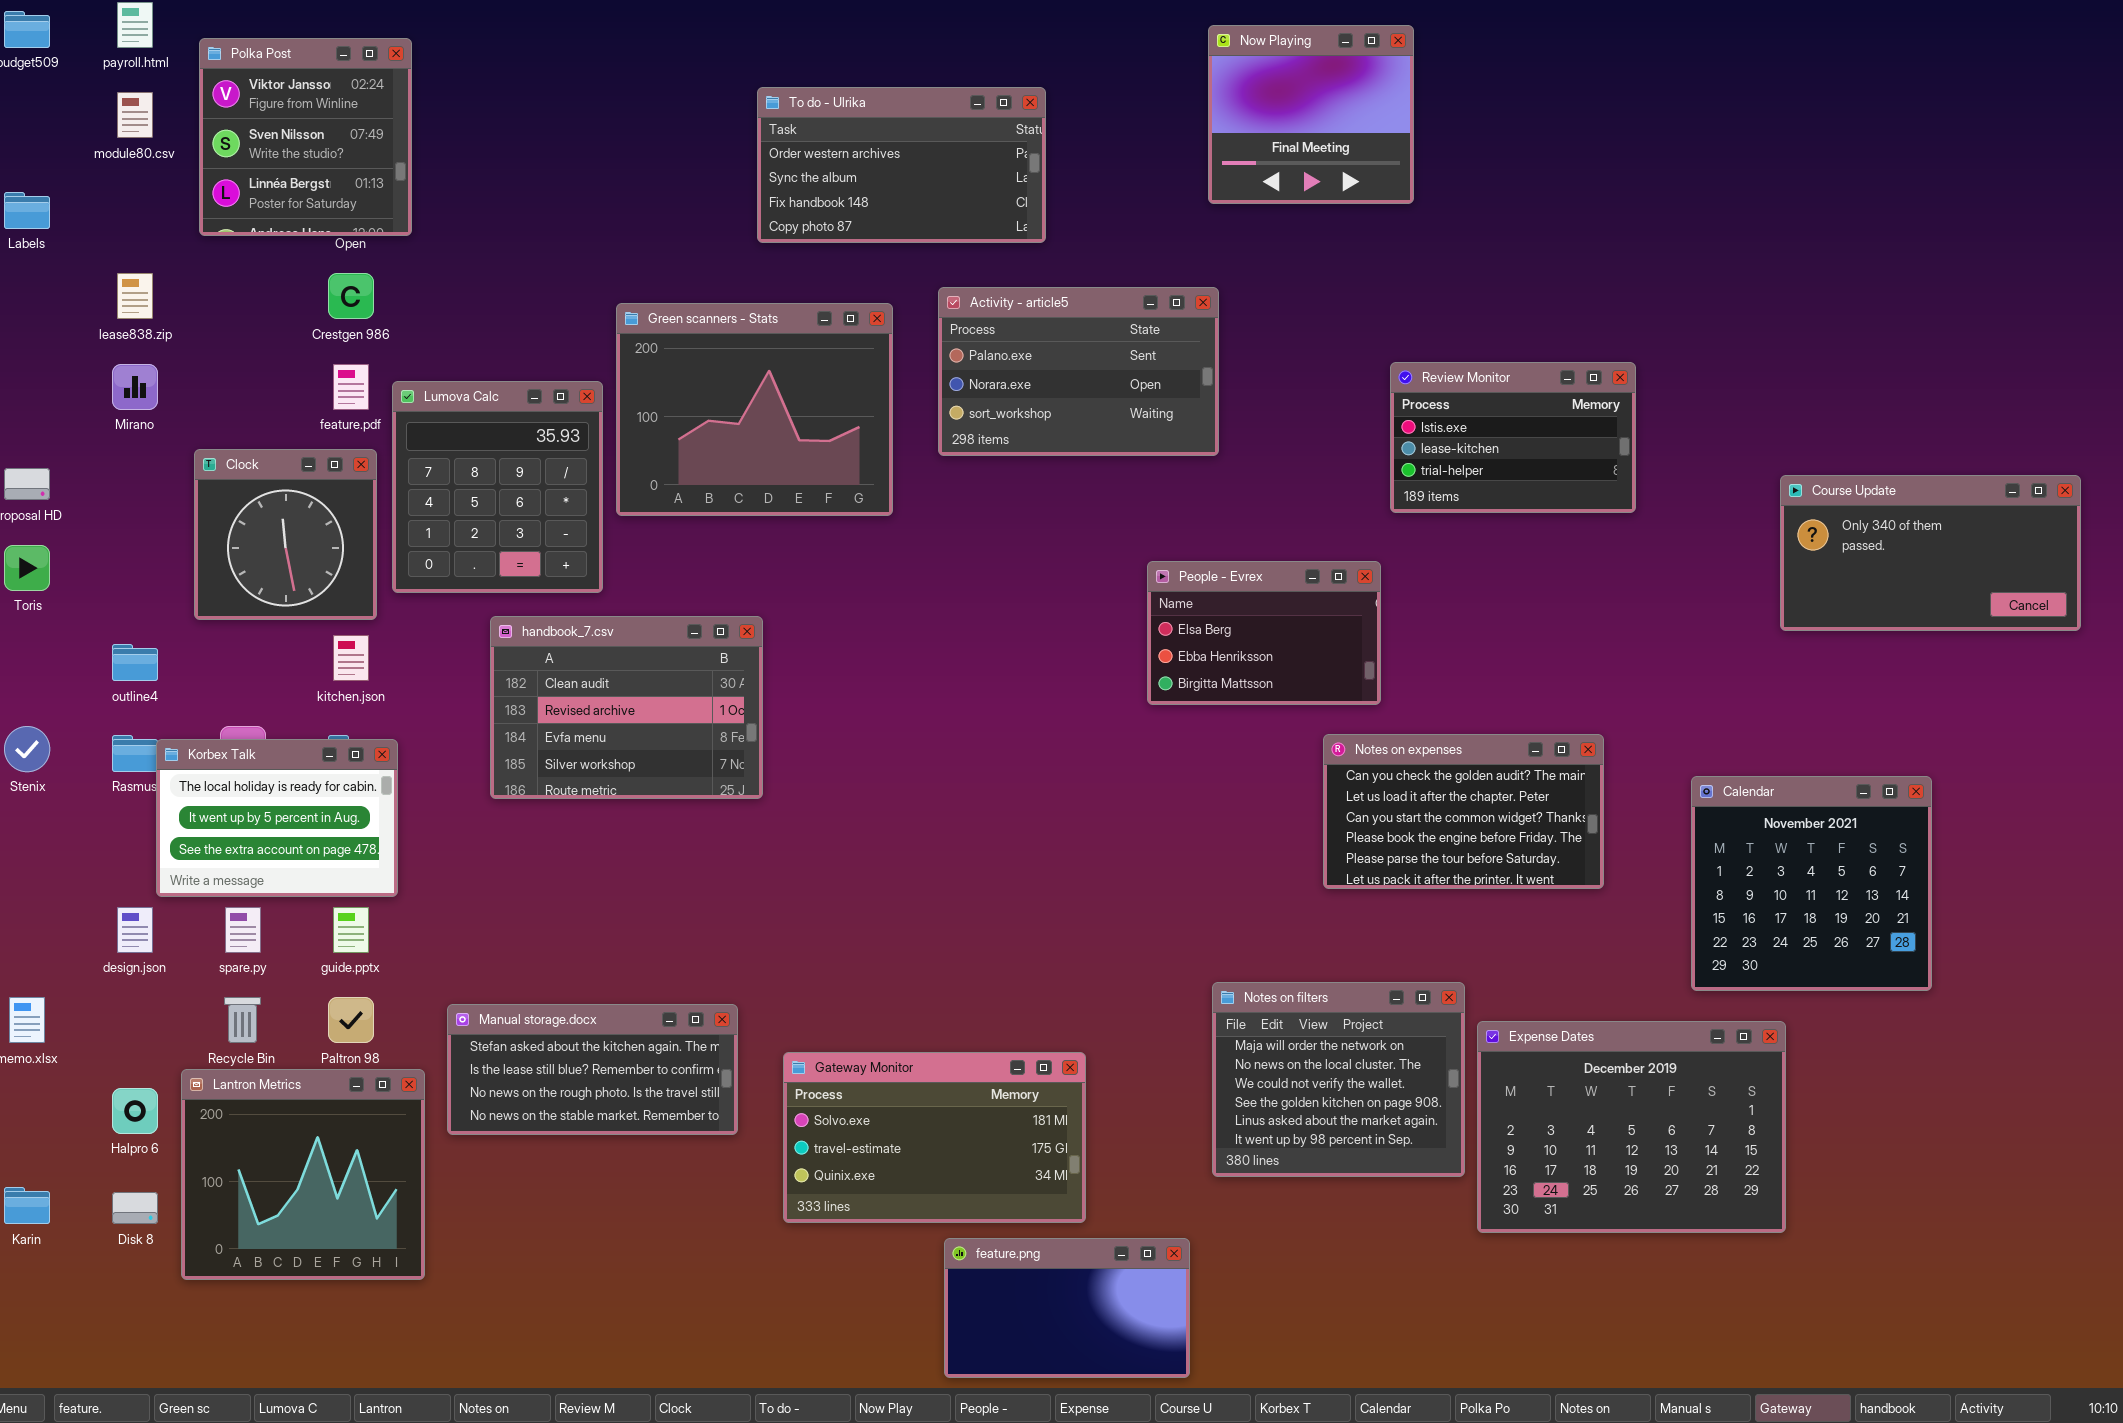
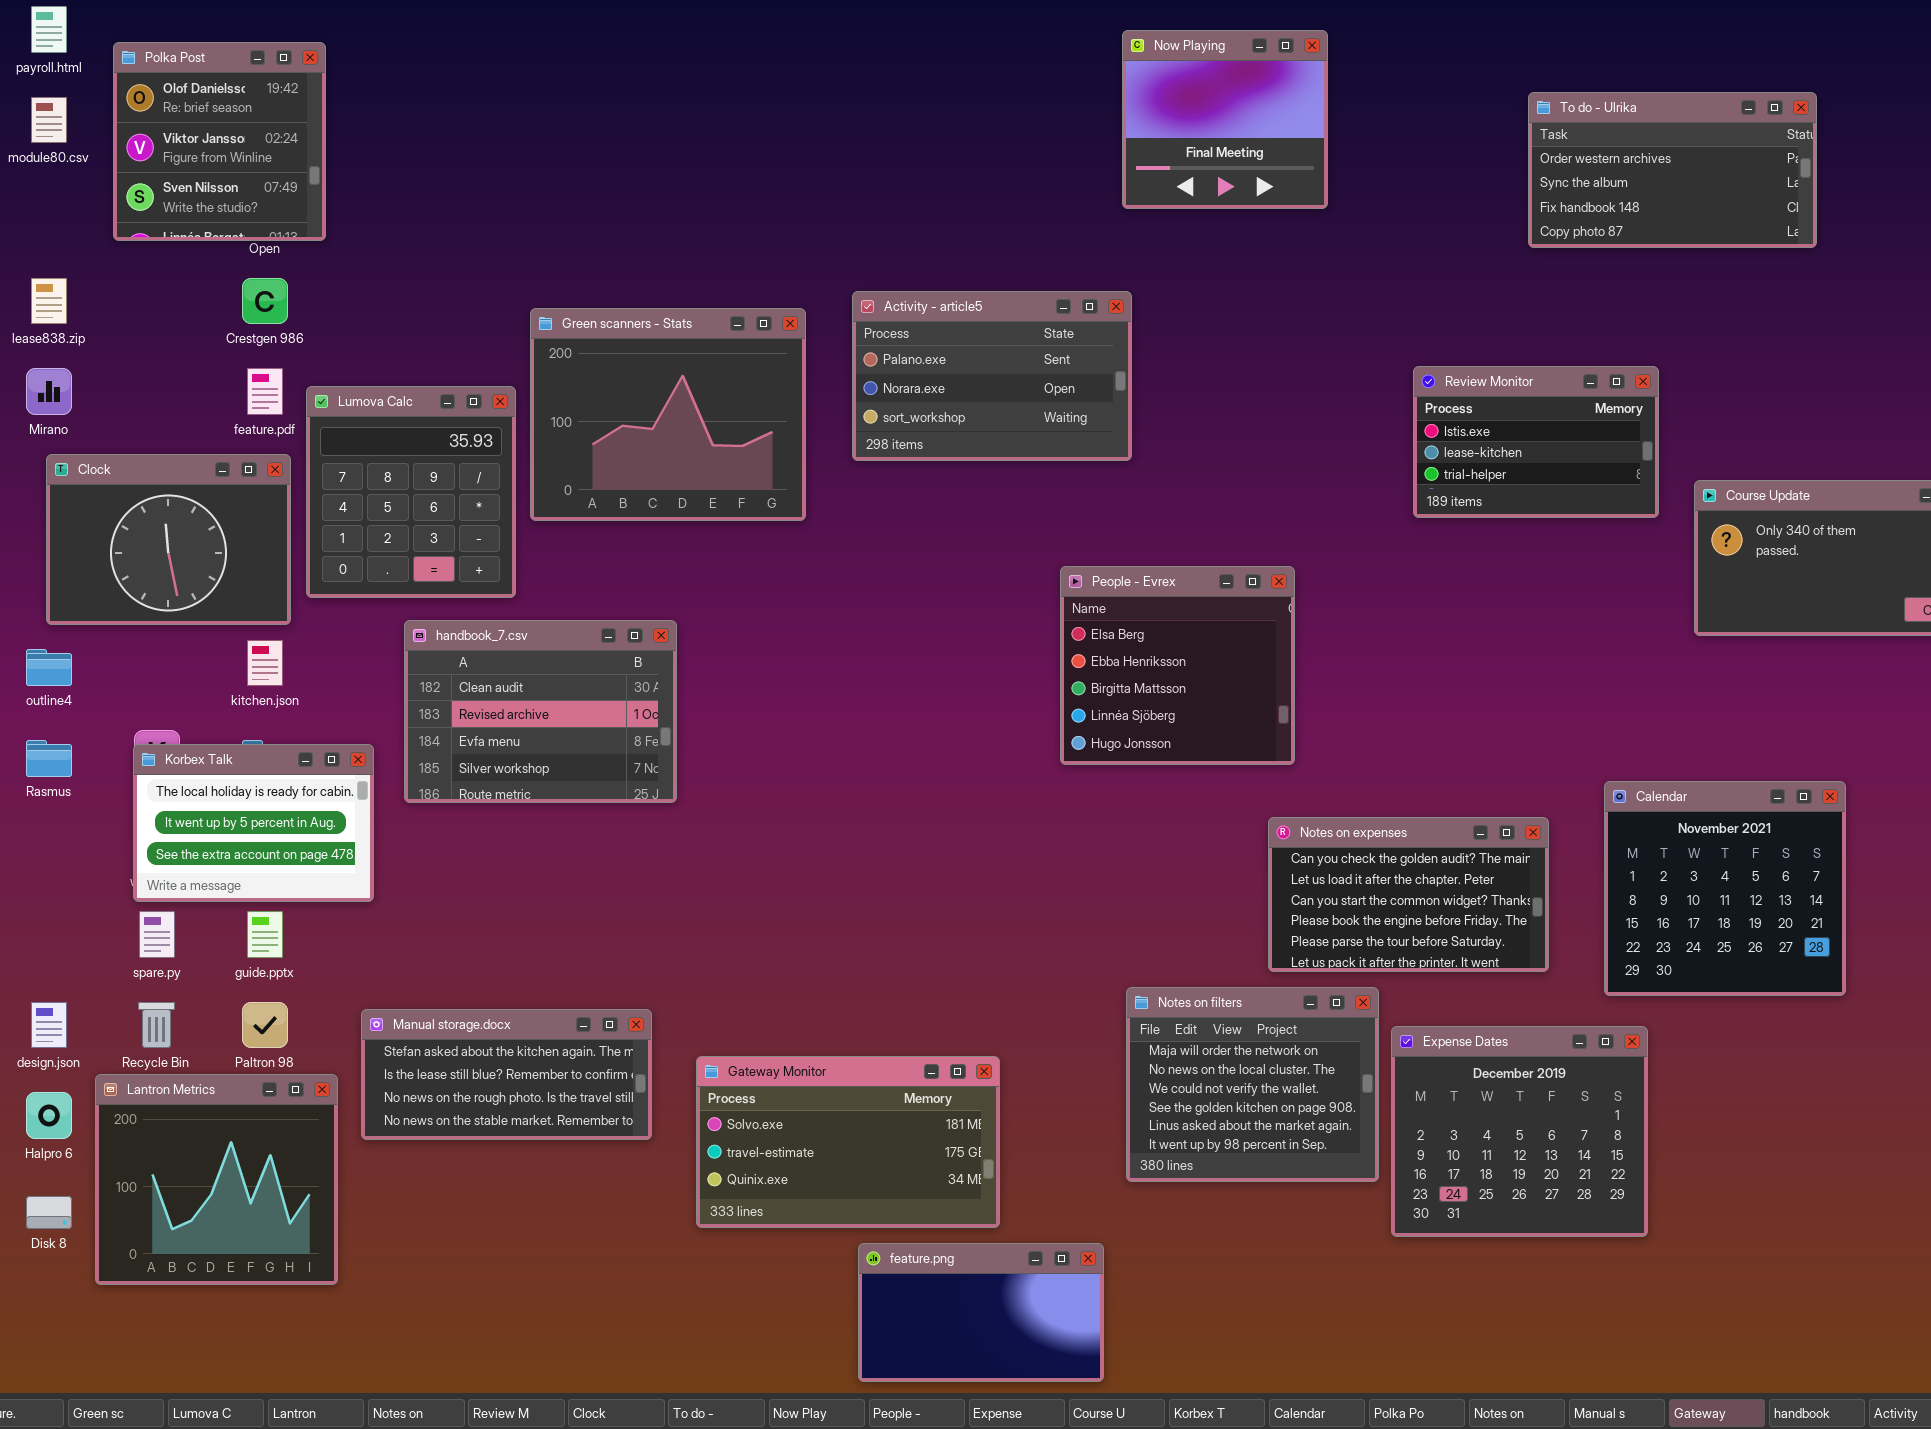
Polka Post: [199,38,412,236] -> [113,42,326,241], scrolled up 1 row
To do - Ulrika: [757,87,1046,243] -> [1528,92,1817,248], moved
Review Monitor: [1390,362,1636,513] -> [1413,366,1659,518], moved
Clock: [194,449,377,620] -> [46,454,291,625], resized
People - Evrex: [1147,561,1381,705] -> [1060,566,1295,765], resized
Notes on expenses: [1323,734,1604,889] -> [1268,817,1549,972], moved
Korbex Talk: [156,739,398,897] -> [133,744,374,902], moved
design.json: [117,907,153,953] -> [31,1002,67,1048], moved
Expense Dates: [1477,1021,1786,1233] -> [1391,1026,1648,1237], resized

